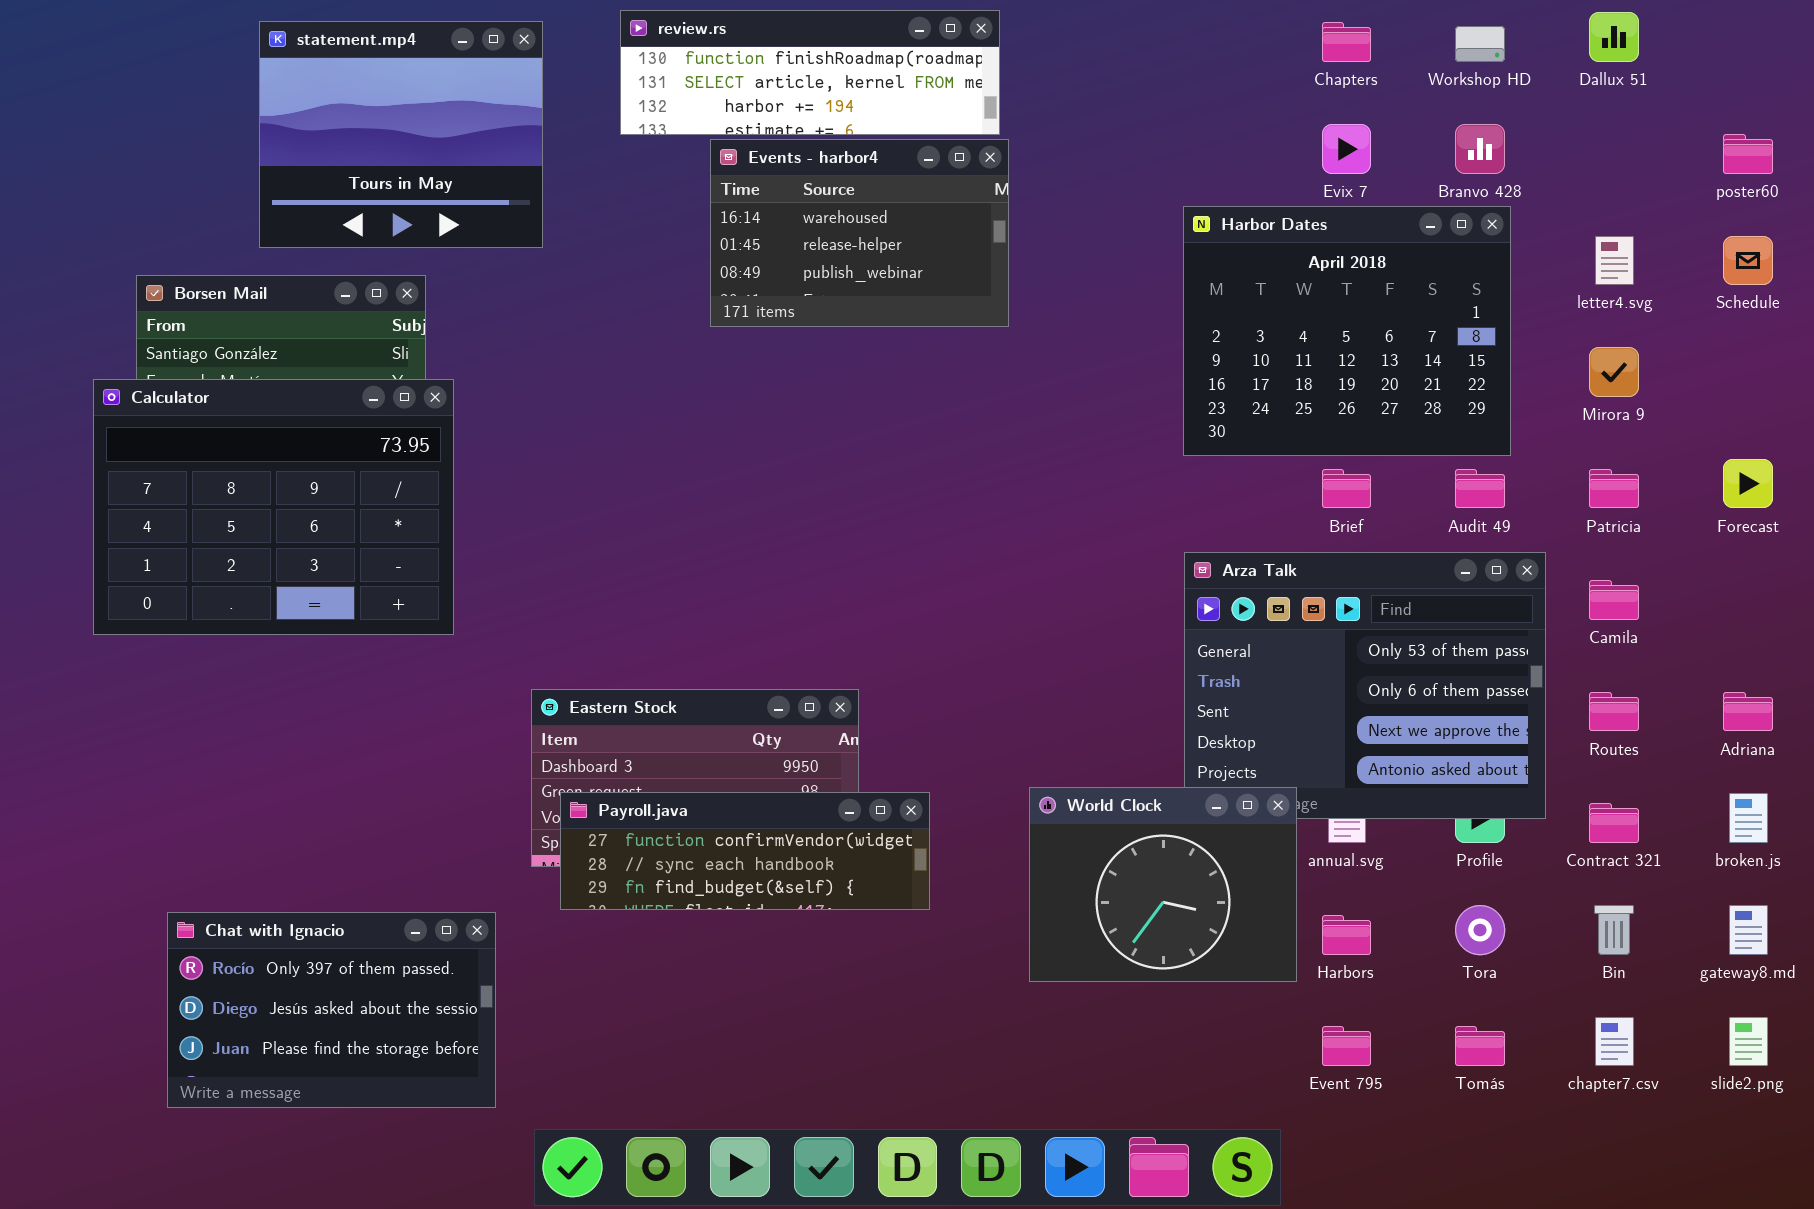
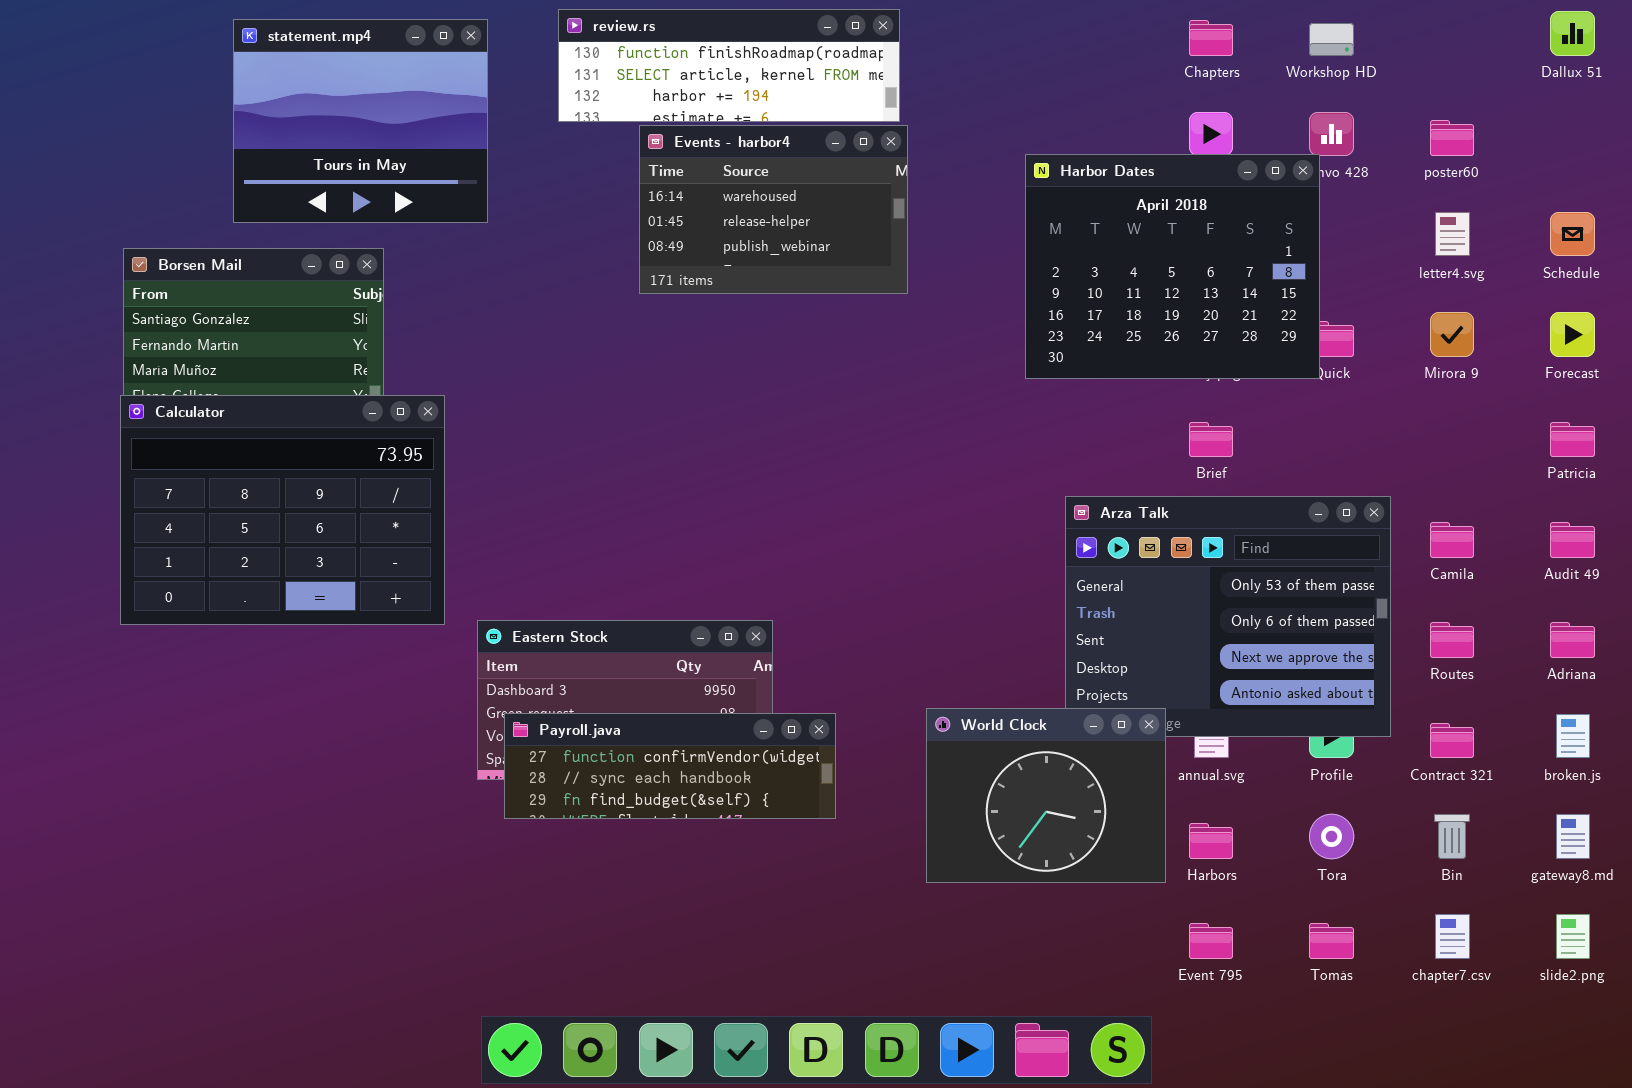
Dallux 51: [1589,12,1639,62] -> [1550,11,1595,56], moved
poster60: [1723,134,1773,174] -> [1430,120,1474,156], moved
Harbor Dates: [1183,206,1511,456] -> [1025,154,1320,379], moved
Calculator: [93,379,454,635] -> [120,395,445,625], moved
Forecast: [1723,459,1773,508] -> [1550,312,1595,357], moved
Audit 49: [1455,469,1505,508] -> [1550,522,1595,558], moved
Patricia: [1589,469,1639,508] -> [1550,422,1595,457], moved
Chat with Ignacio: [167,912,496,1108] -> none, closed

